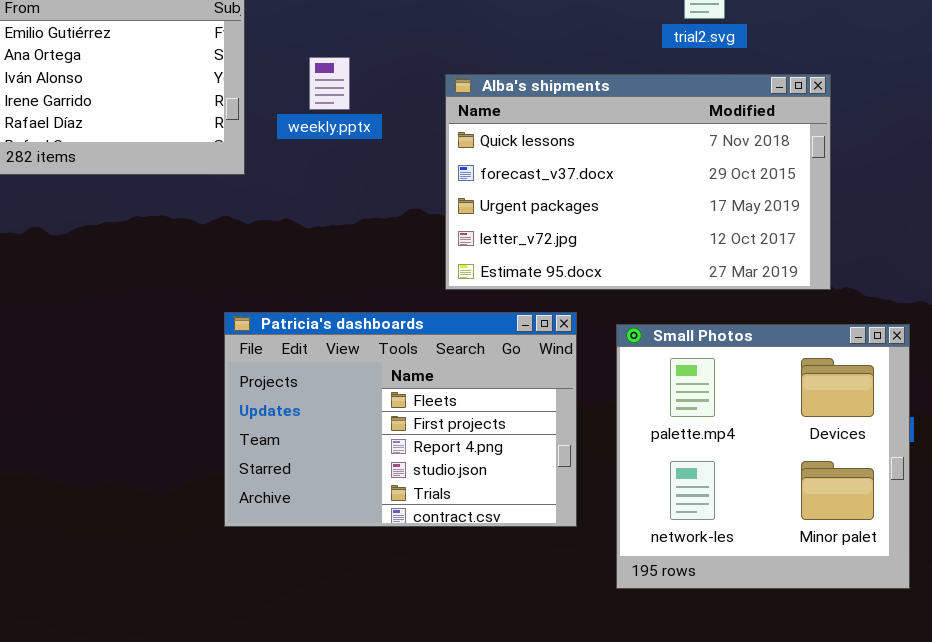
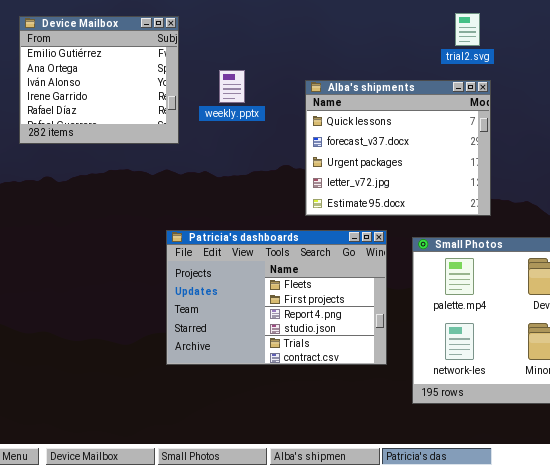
Alba's shipments: [445,74,831,290] -> [305,80,491,216], resized

